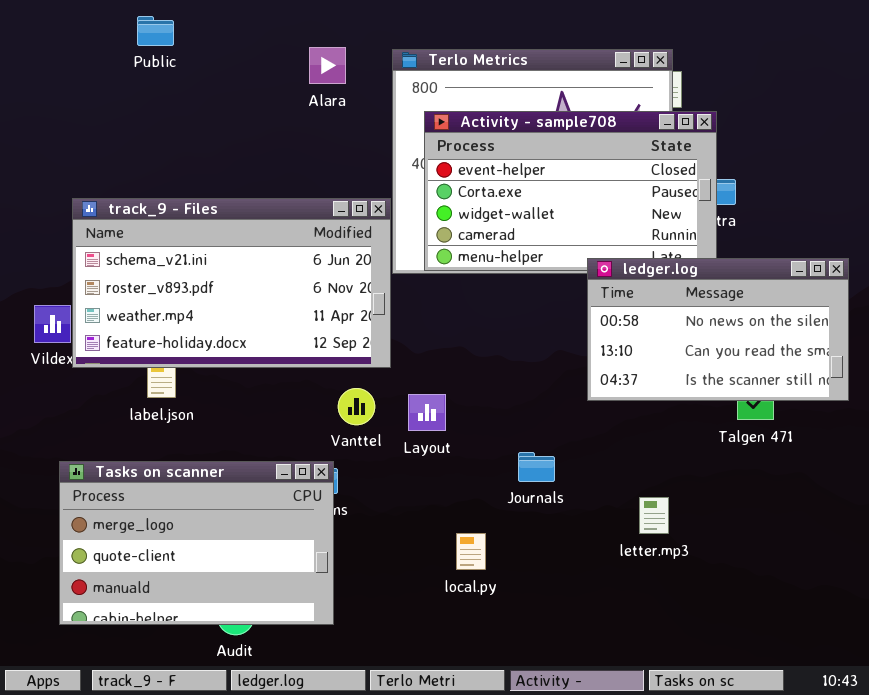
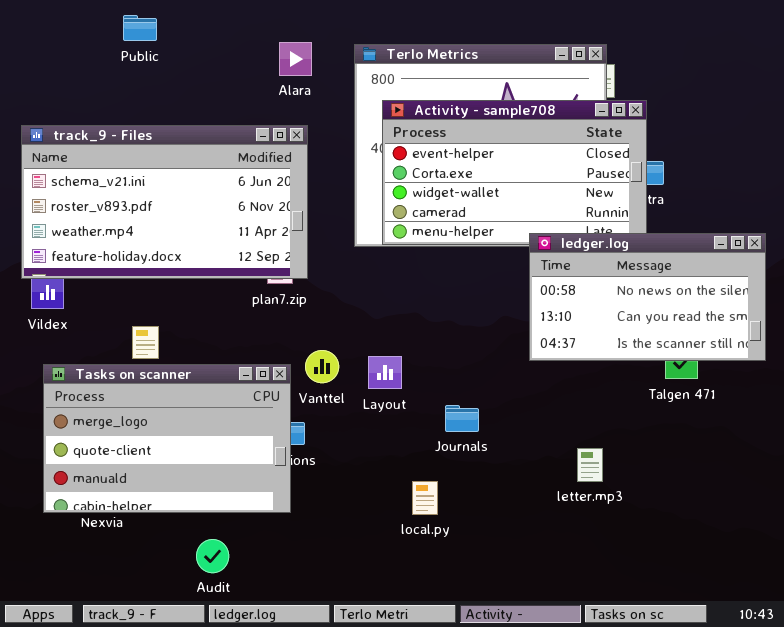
track_9 - Files: [72,198,391,368] -> [21,125,308,279], moved
Journals: [518,452,555,482] -> [445,405,479,432], moved
Tasks on scanner: [59,461,334,625] -> [43,364,291,513], moved

